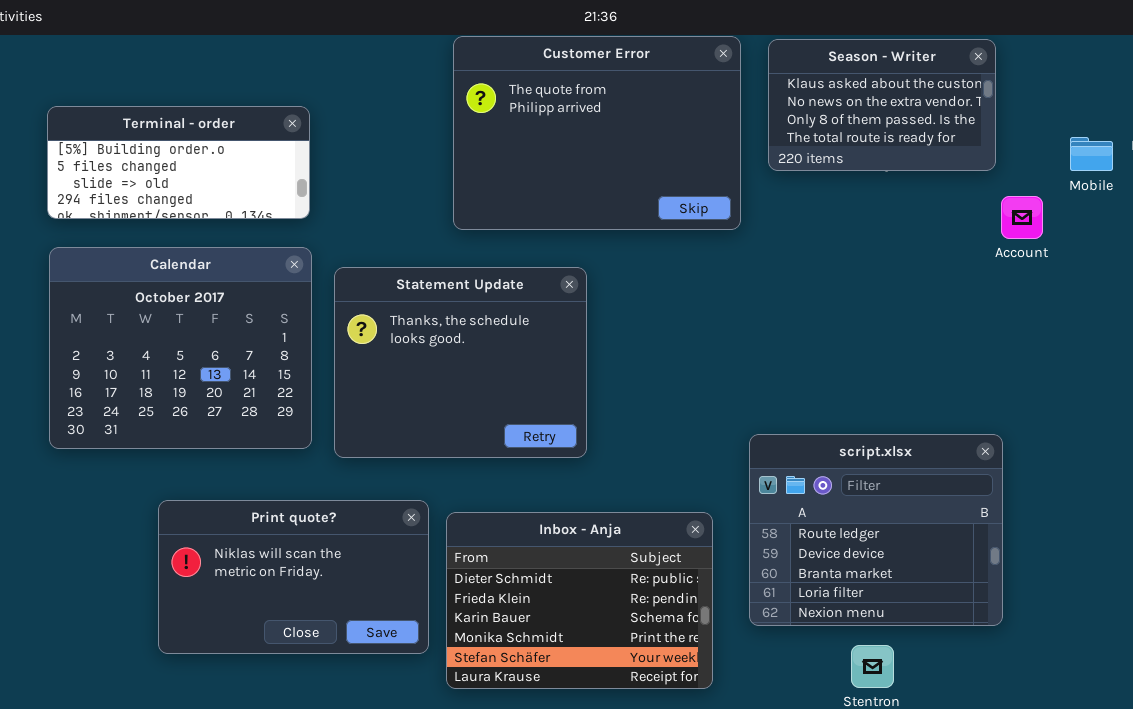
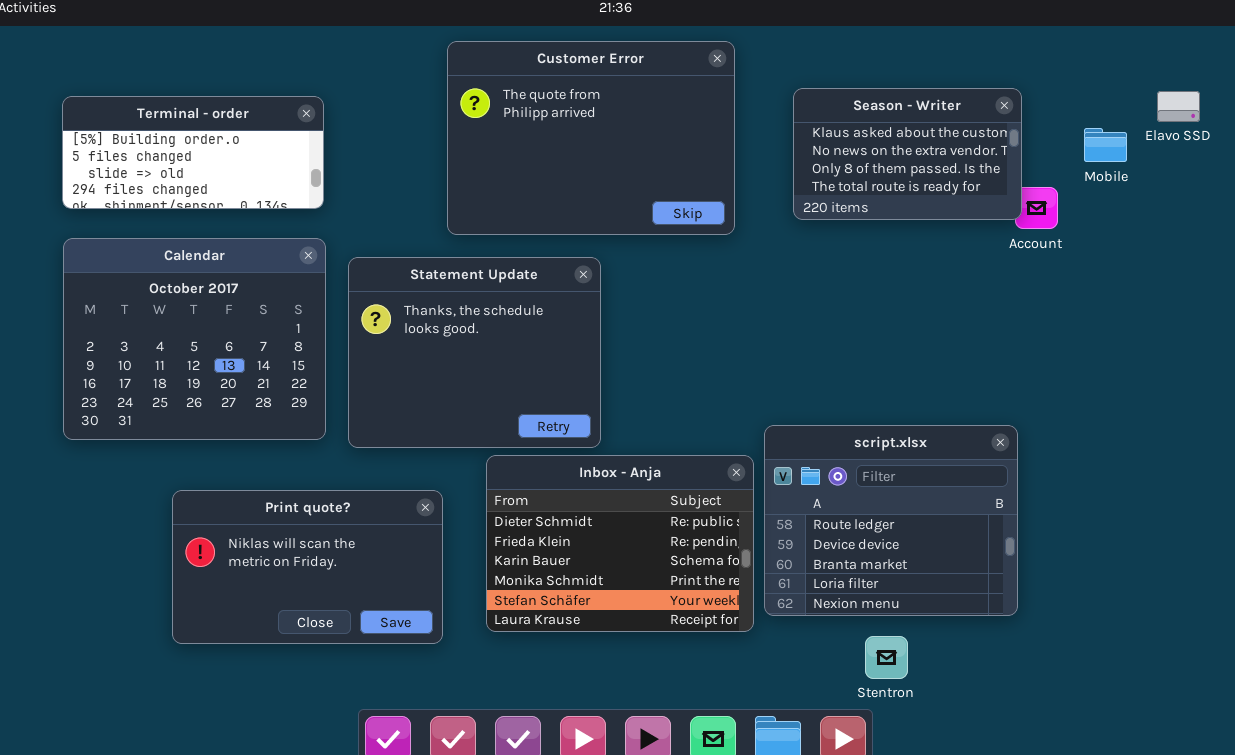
Customer Error: [453,36,741,230] -> [447,41,735,235], moved
Season - Writer: [768,39,996,171] -> [793,88,1022,220], moved
Inbox - Anja: [446,512,713,689] -> [486,455,754,632], moved

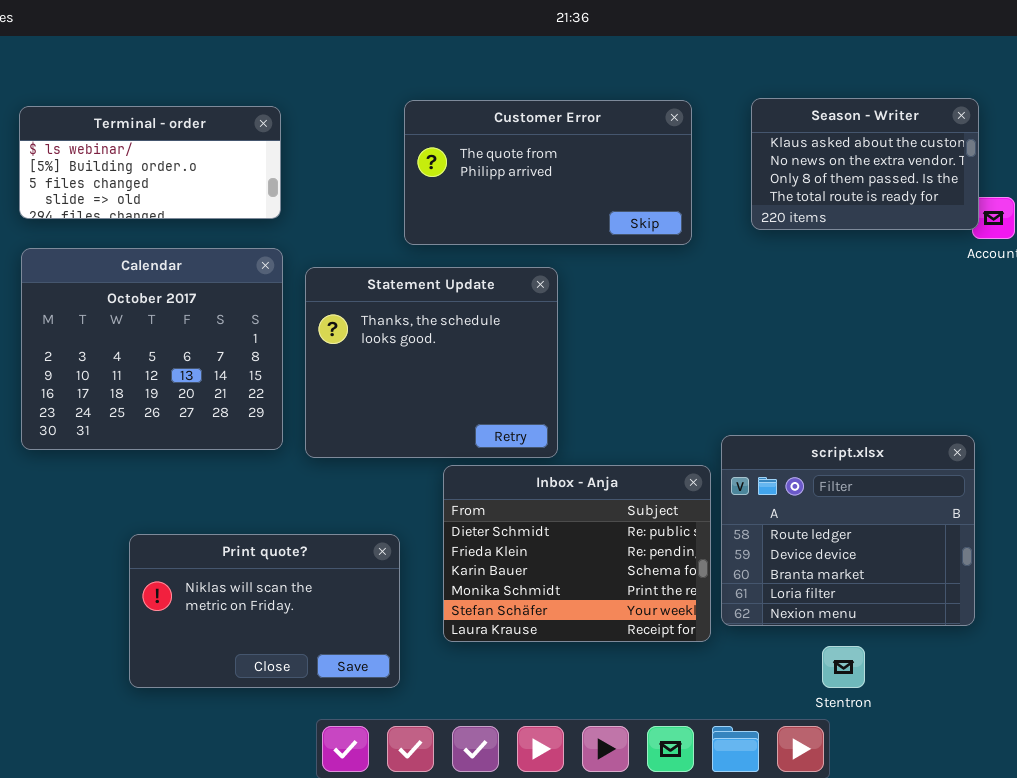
Customer Error: [447,41,735,235] -> [404,100,692,245], resized
Terminal - order: [62,96,324,209] -> [19,106,281,219], scrolled up 1 row
Print quote?: [172,490,443,644] -> [129,534,400,688], moved

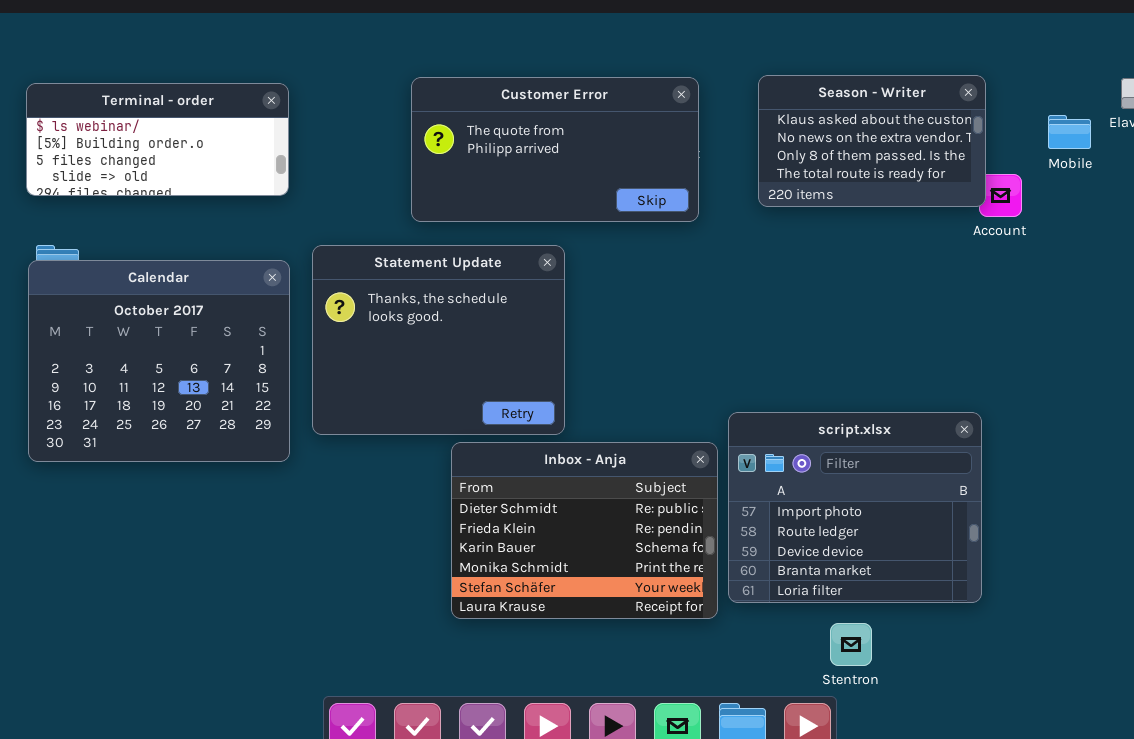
Calendar: [21,248,283,450] -> [28,260,290,462], moved
script.xlsx: [721,435,975,626] -> [728,412,982,603], scrolled up 1 row
Print quote?: [129,534,400,688] -> none, closed

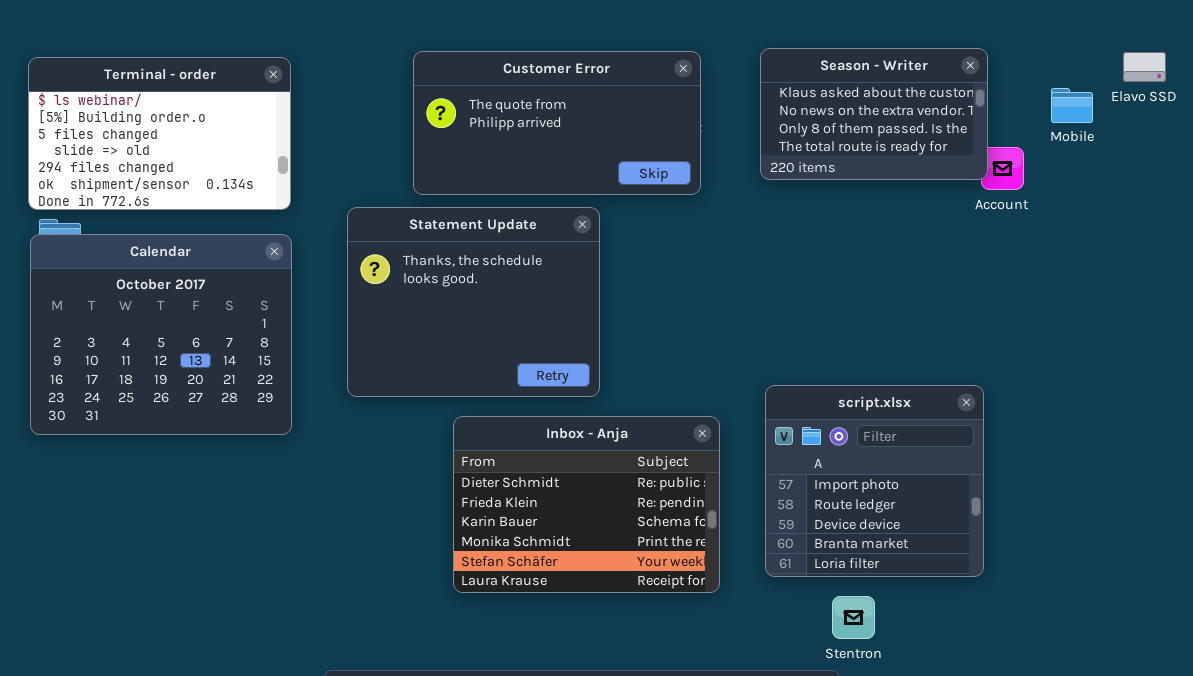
Terminal - order: [26,83,289,196] -> [28,57,291,210], resized
Statement Update: [312,245,565,435] -> [347,207,600,397], moved
script.xlsx: [728,412,982,603] -> [765,385,984,577], resized

